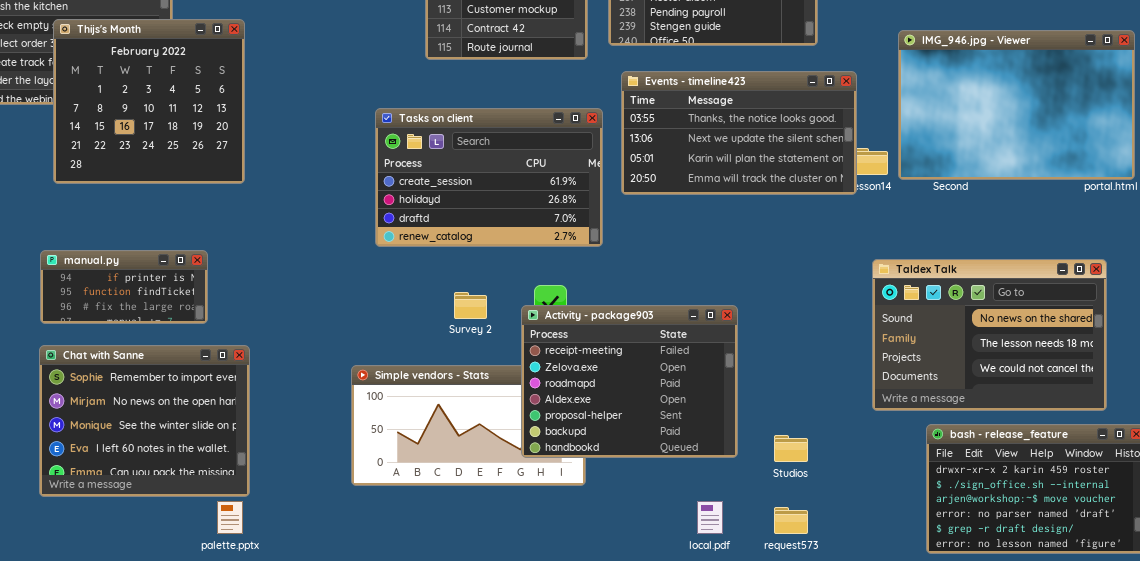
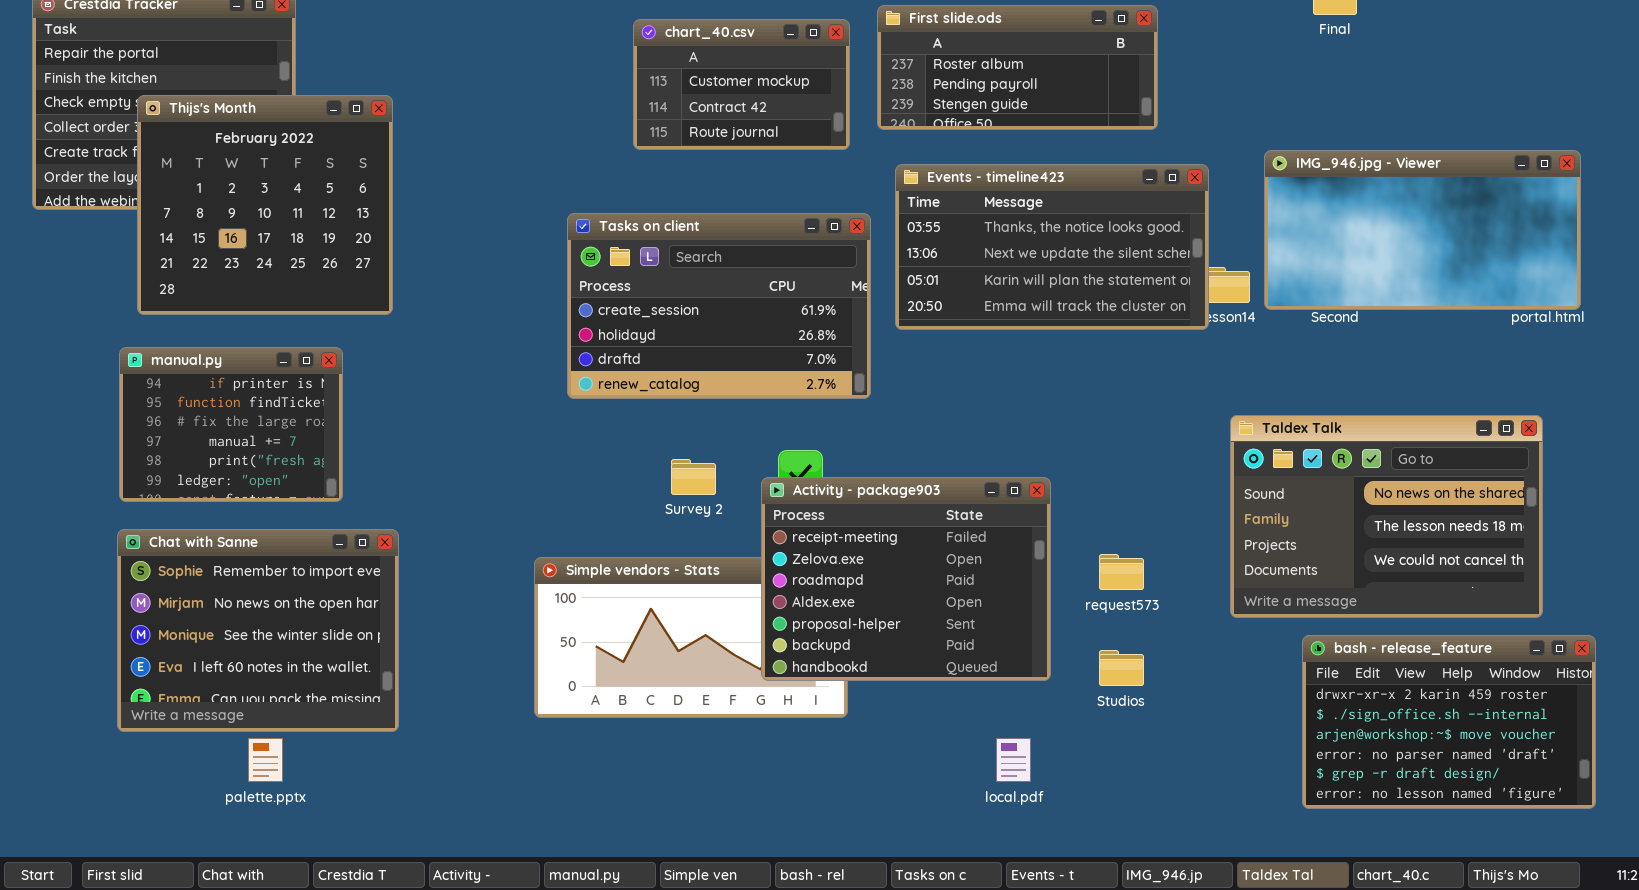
IMG_946.jpg - Viewer: [898,30,1135,180] -> [1264,150,1581,310], resized
manual.py: [40,250,208,324] -> [119,347,343,502], resized
palette.pptx: [217,501,243,534] -> [248,738,283,782], moved
request573: [774,507,808,534] -> [1099,554,1144,590], moved

